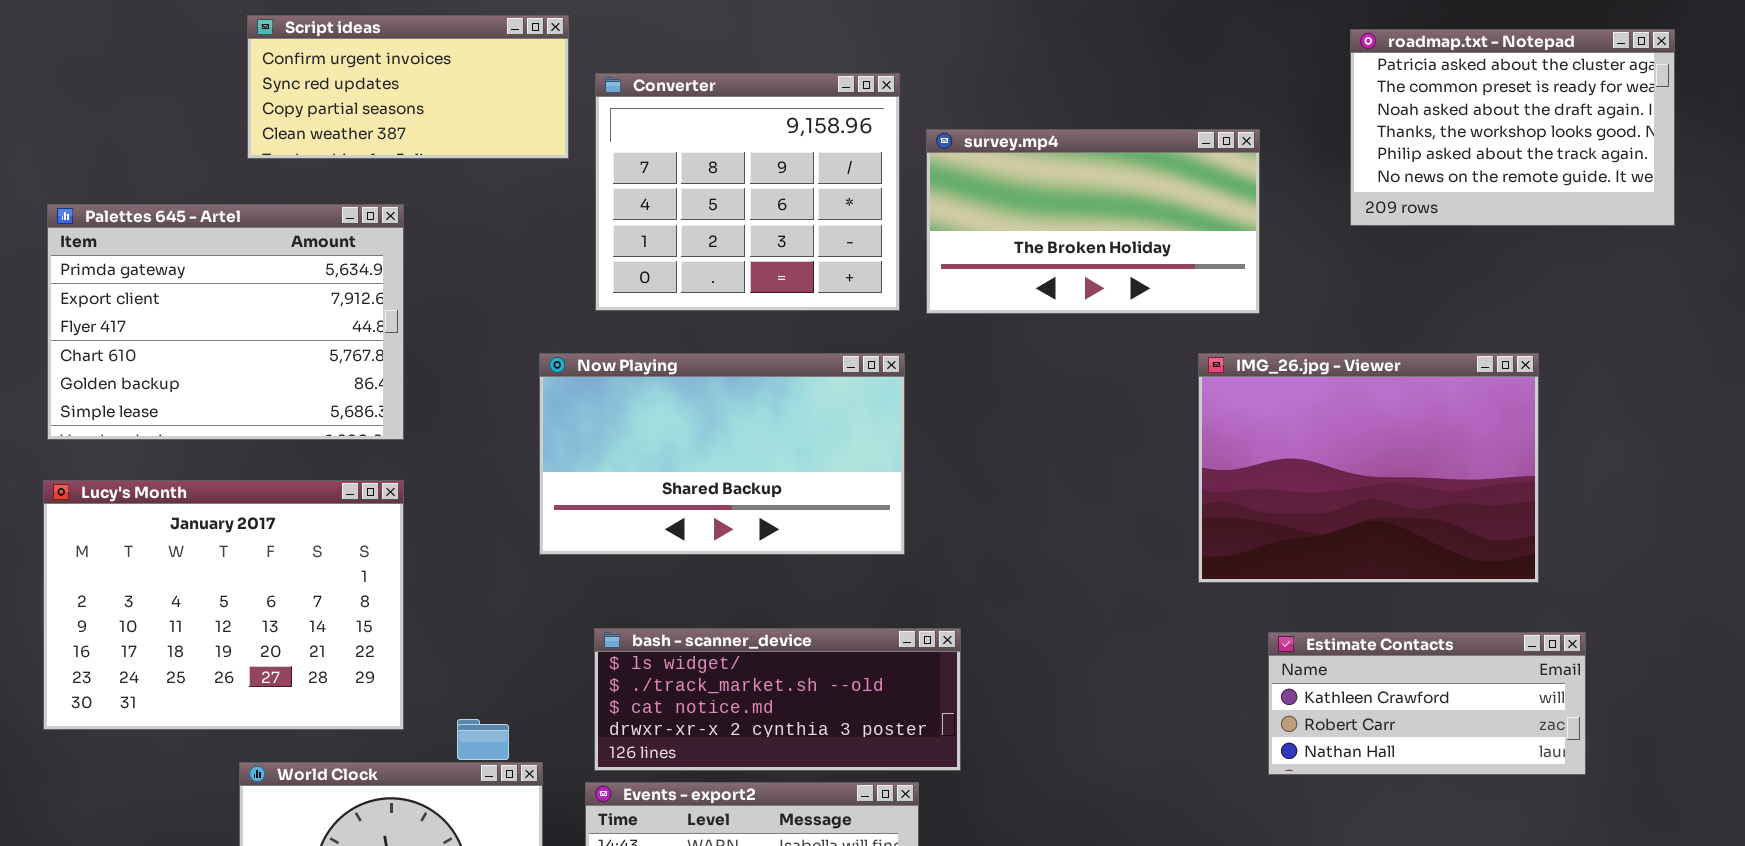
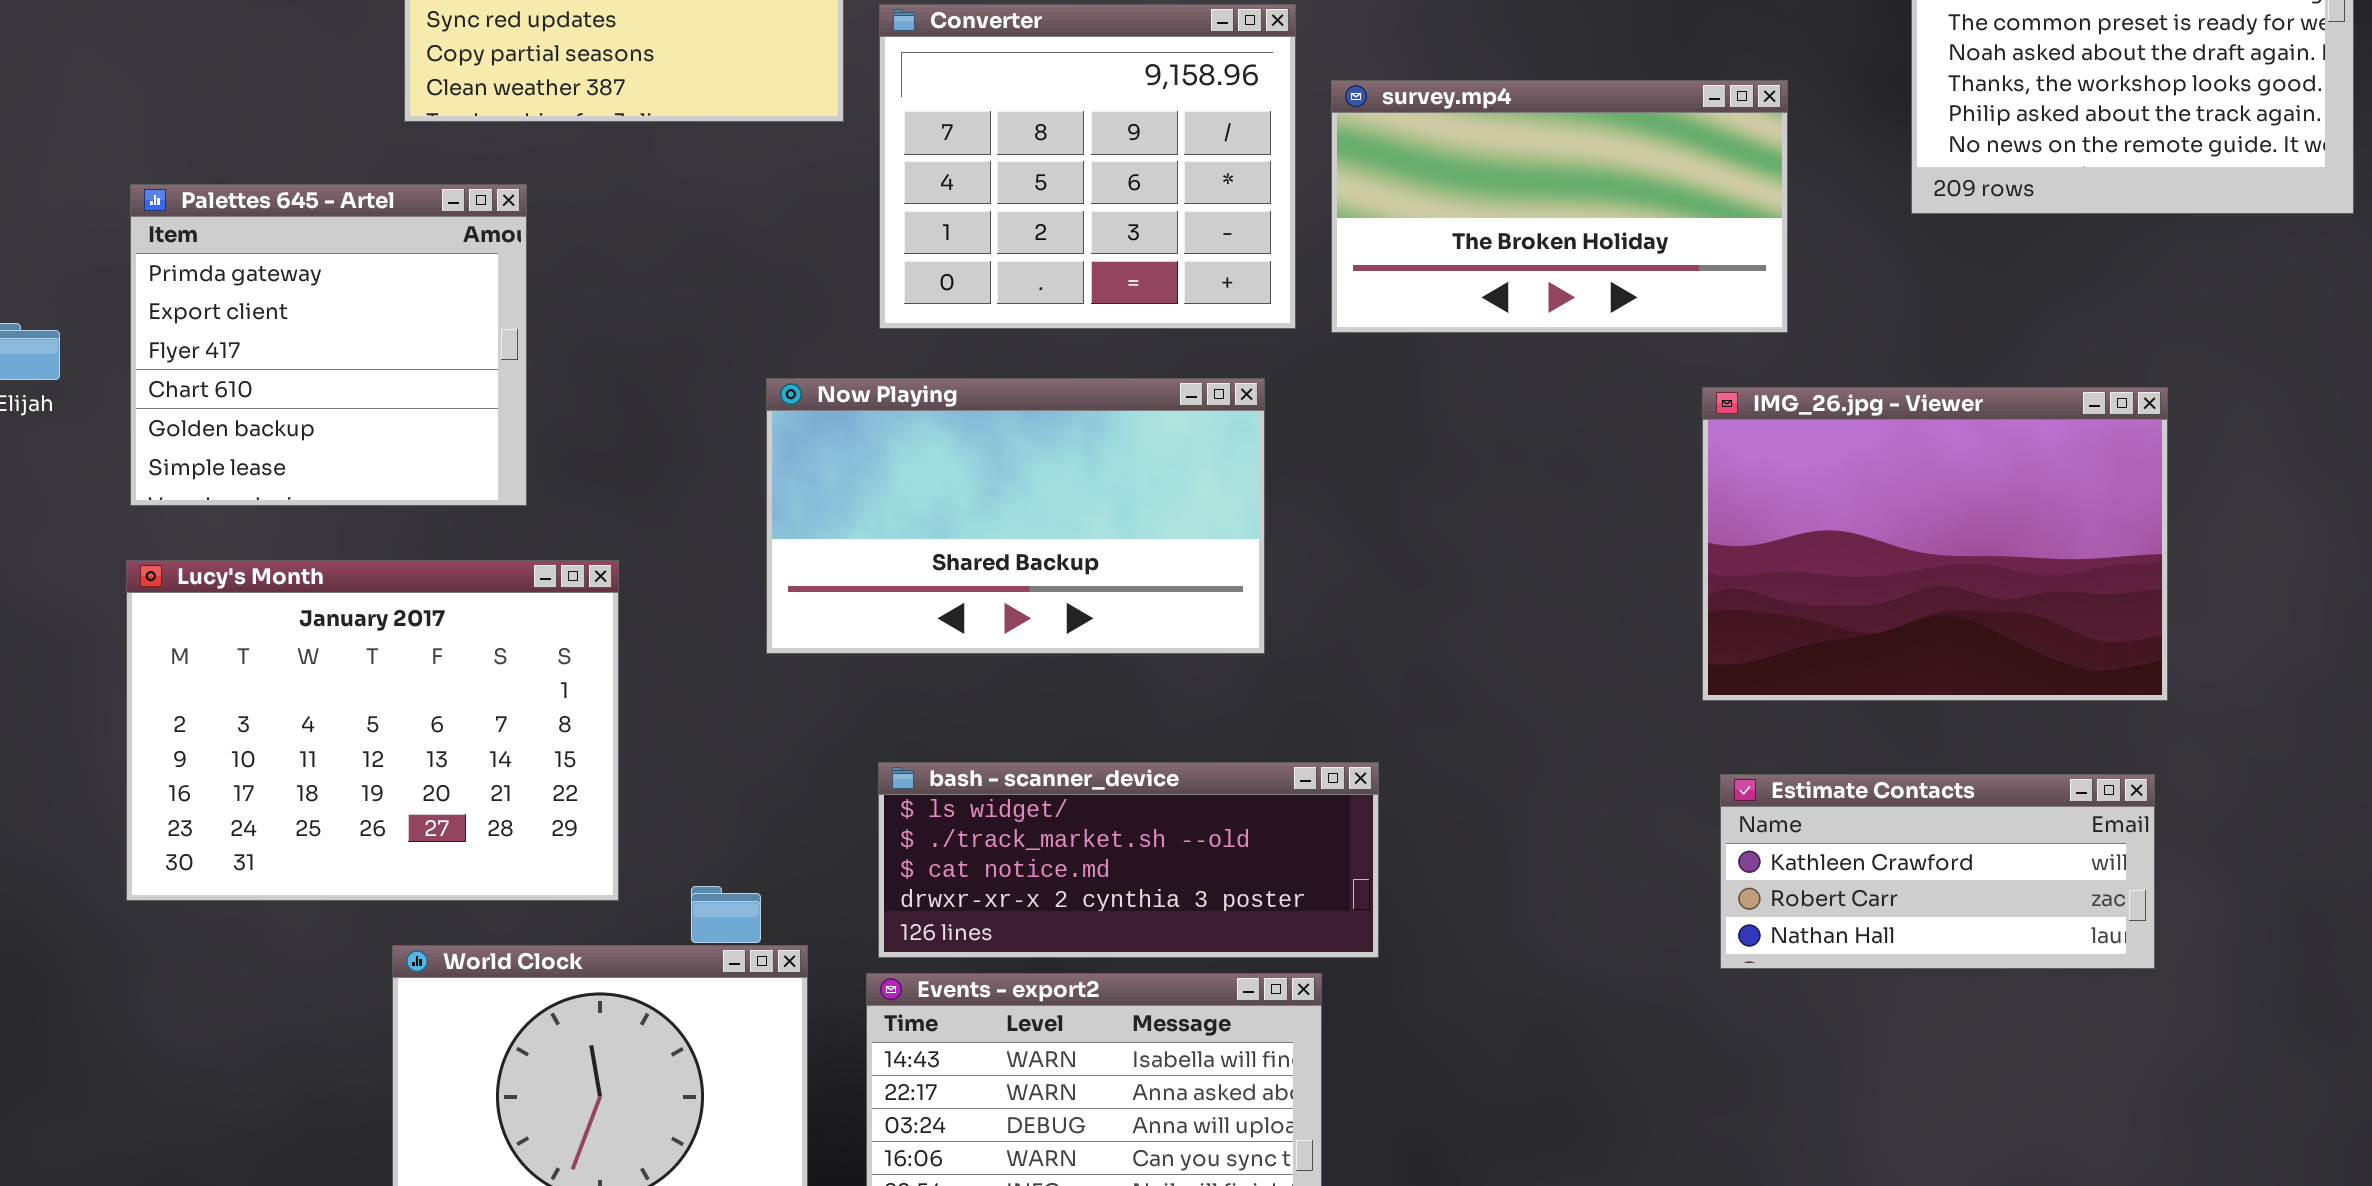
Palettes 645 - Artel: [47,204,404,440] -> [130,184,527,506], resized
Now Playing: [539,353,905,555] -> [766,378,1265,654], moved
Estimate Contacts: [1268,632,1586,775] -> [1720,774,2155,969], moved

